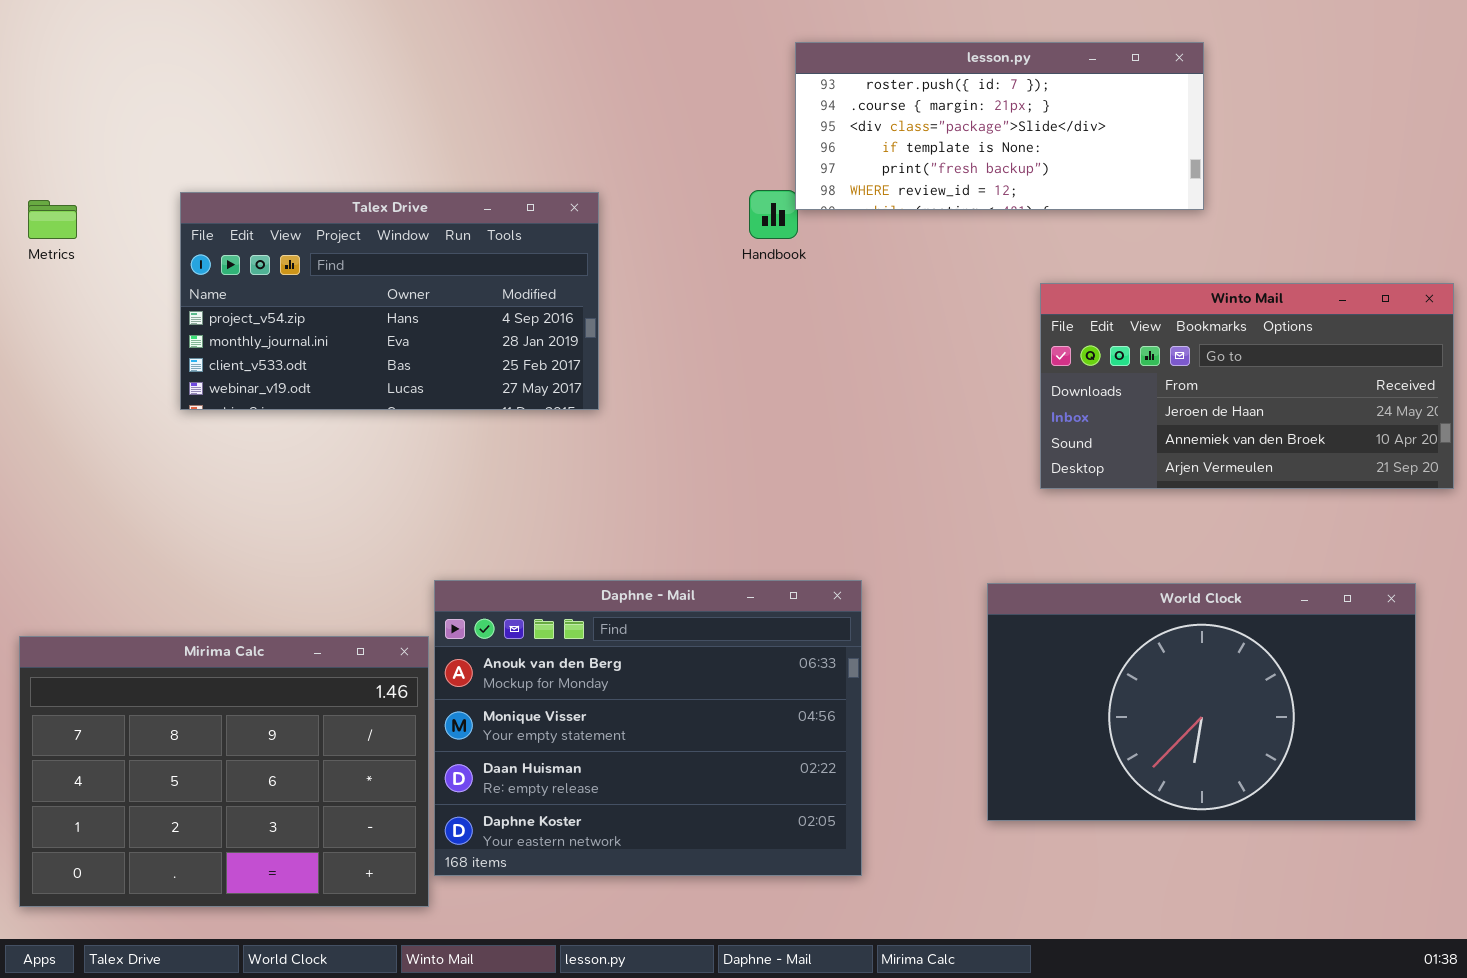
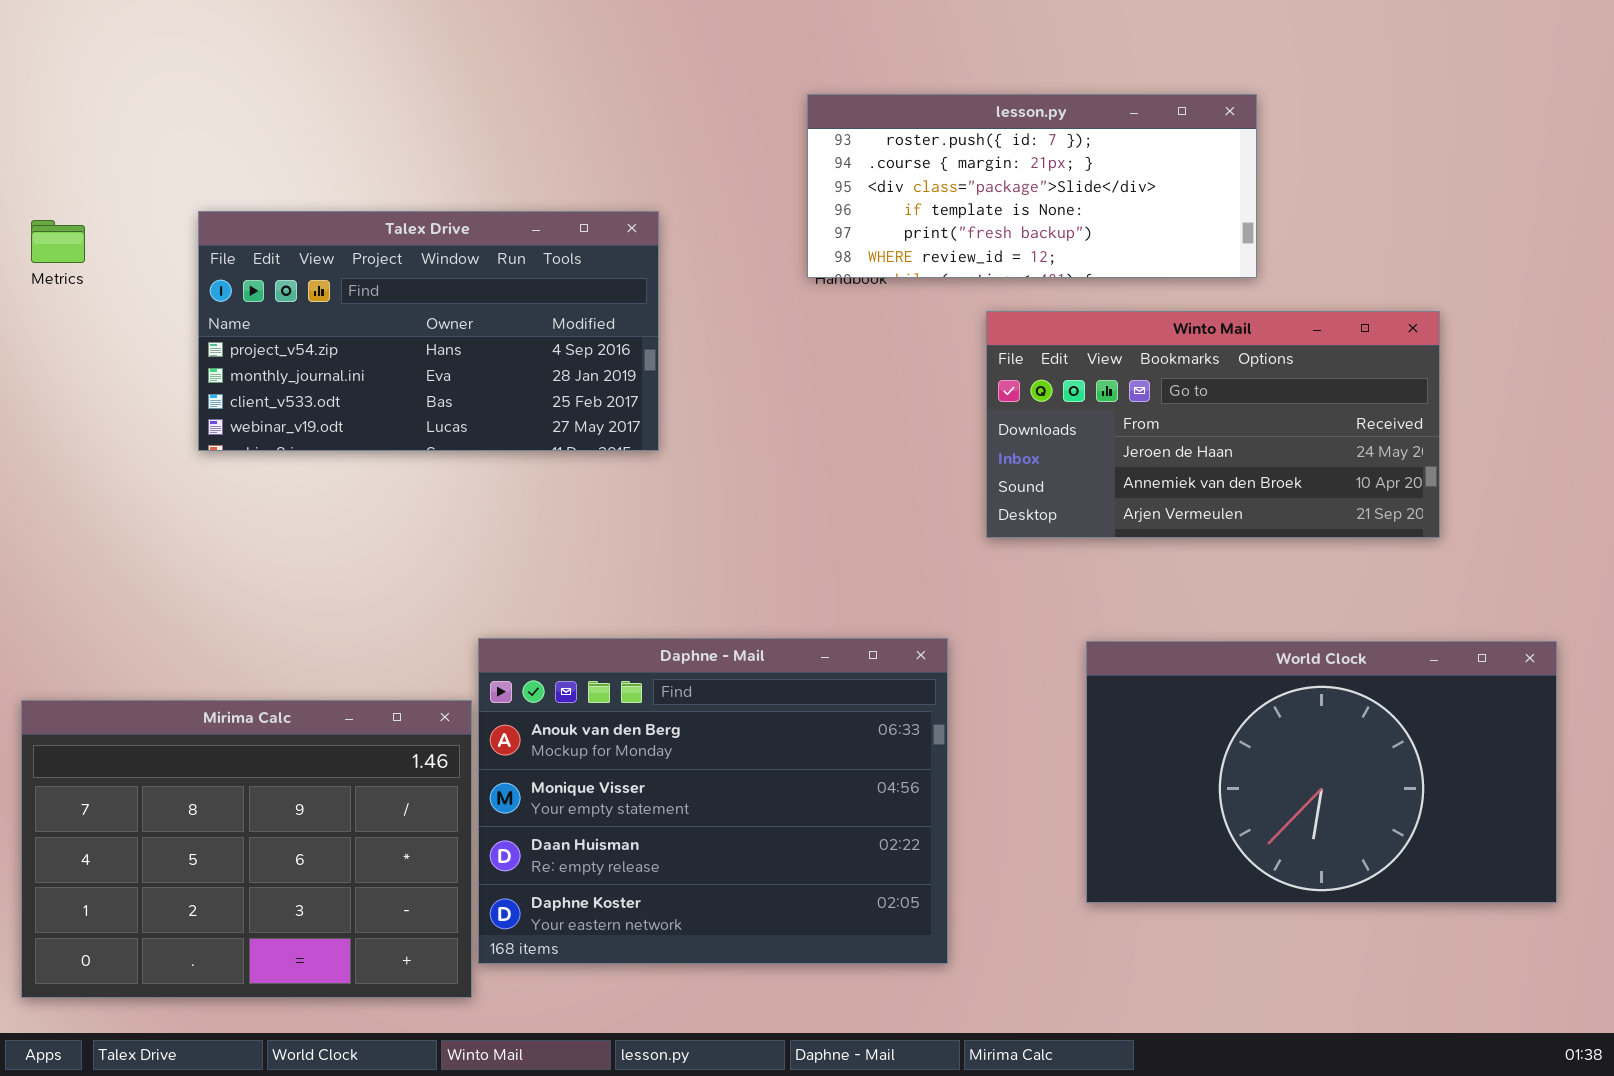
lesson.py: [795,42,1204,210] -> [807,94,1257,278], moved
Winto Mail: [1040,283,1454,489] -> [986,311,1440,538], moved

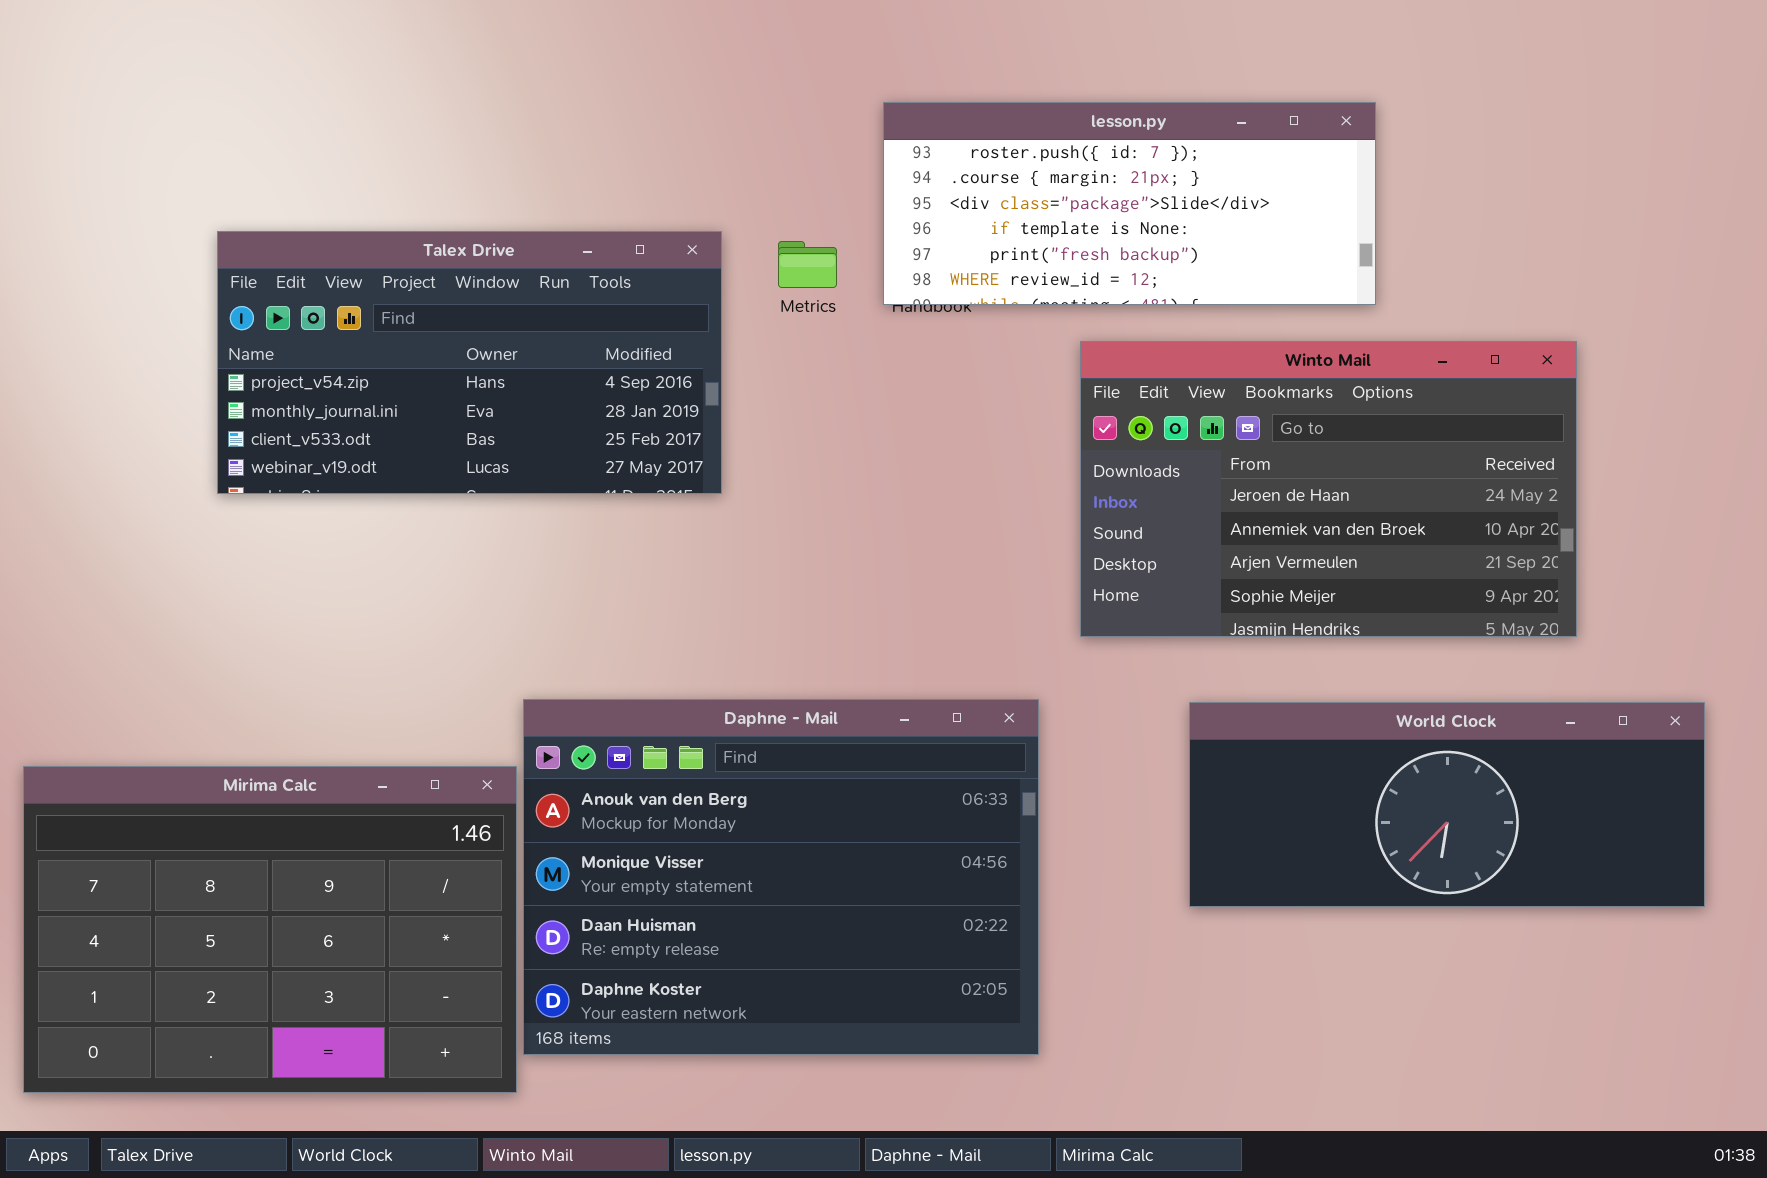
Metrics: [31,220,85,263] -> [778,241,837,288], moved
Winto Mail: [986,311,1440,538] -> [1080,341,1577,637], resized
World Clock: [1086,641,1557,903] -> [1189,702,1705,907], resized

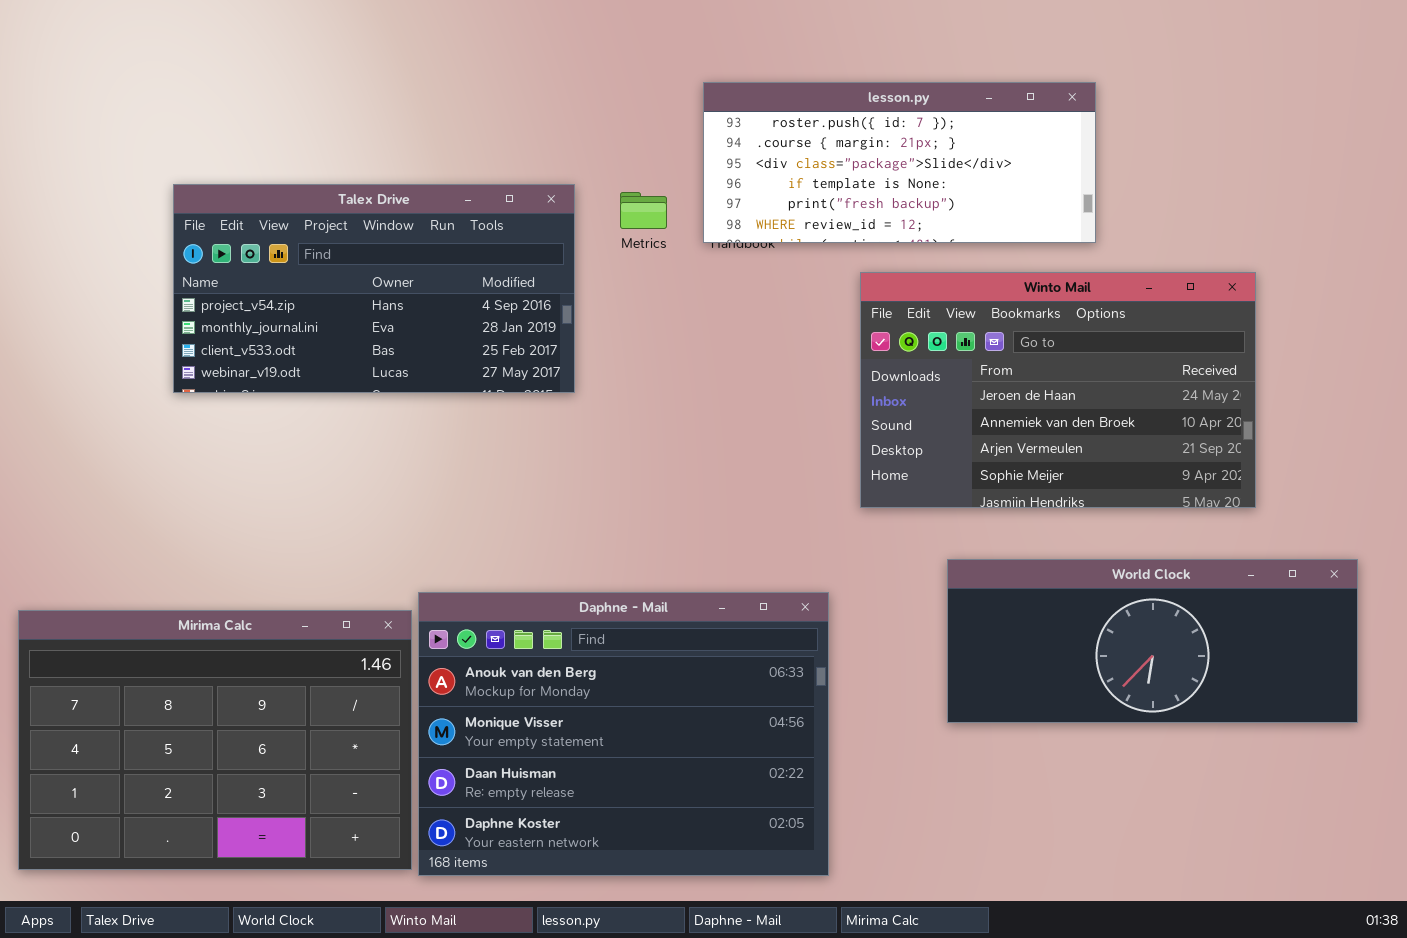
Daphne - Mail: [523,699,1039,1055] -> [418,592,829,876], moved

